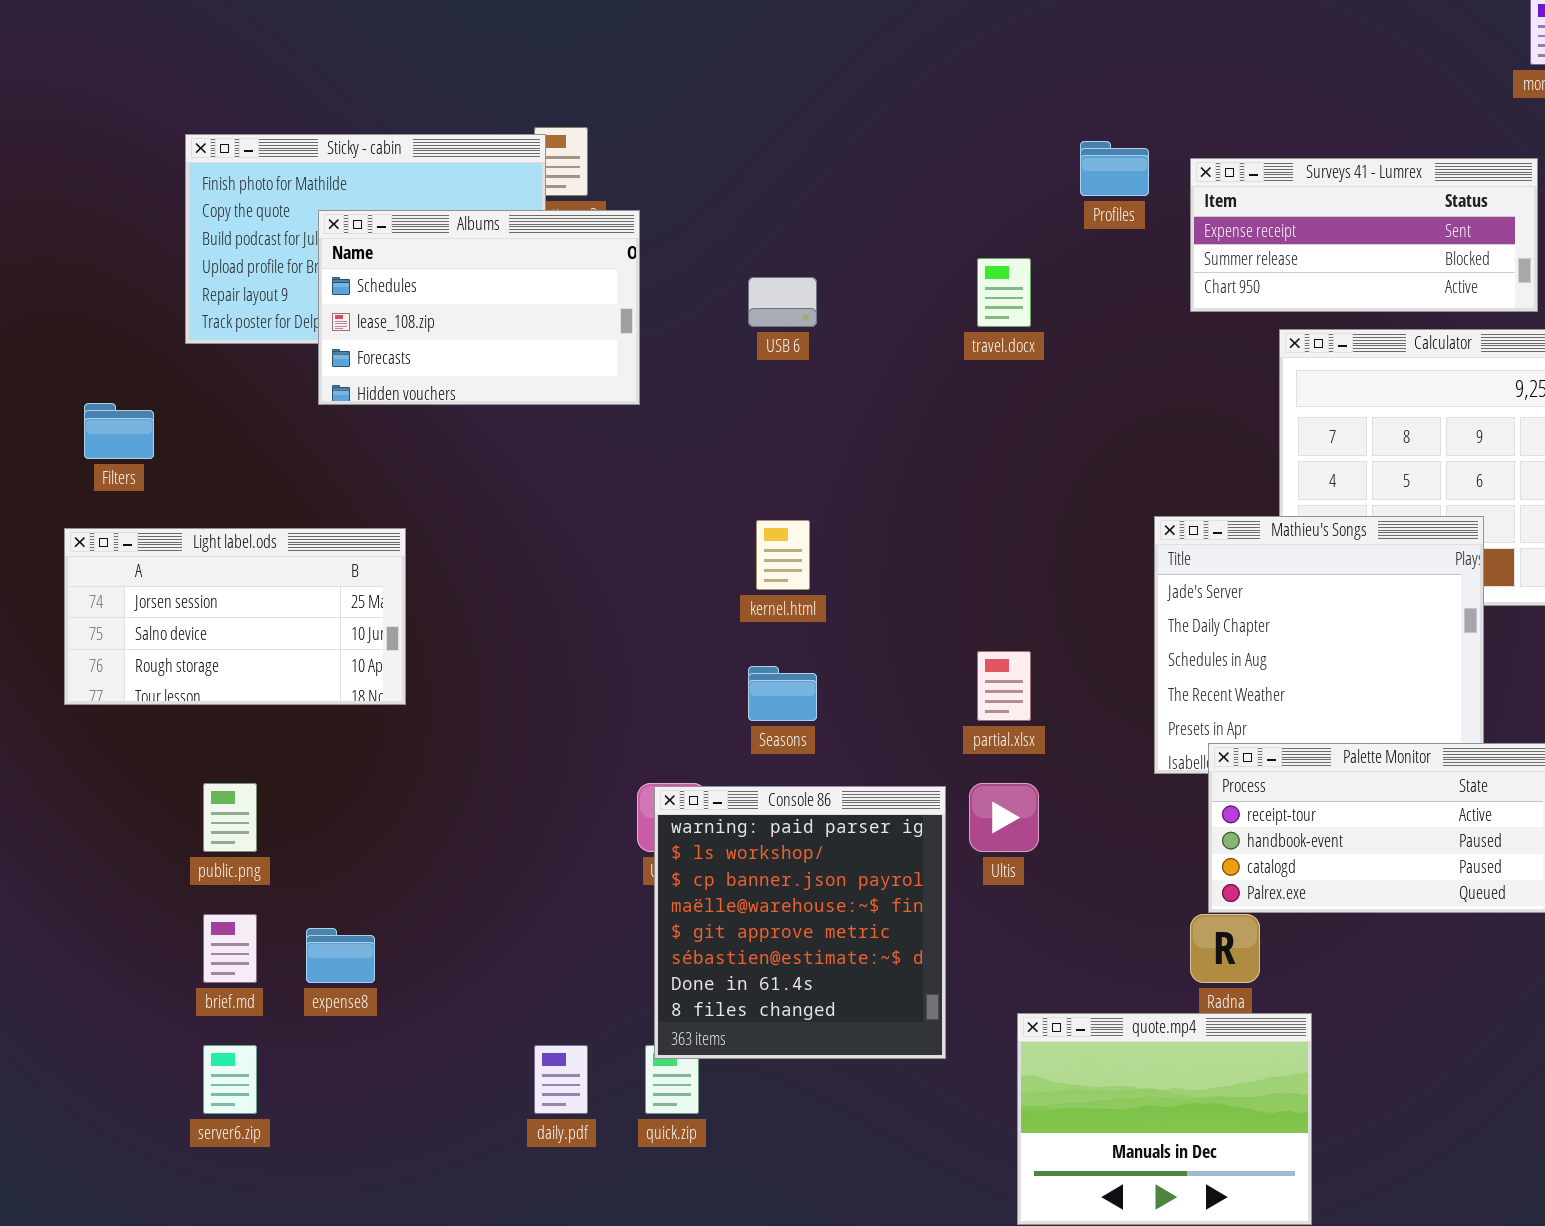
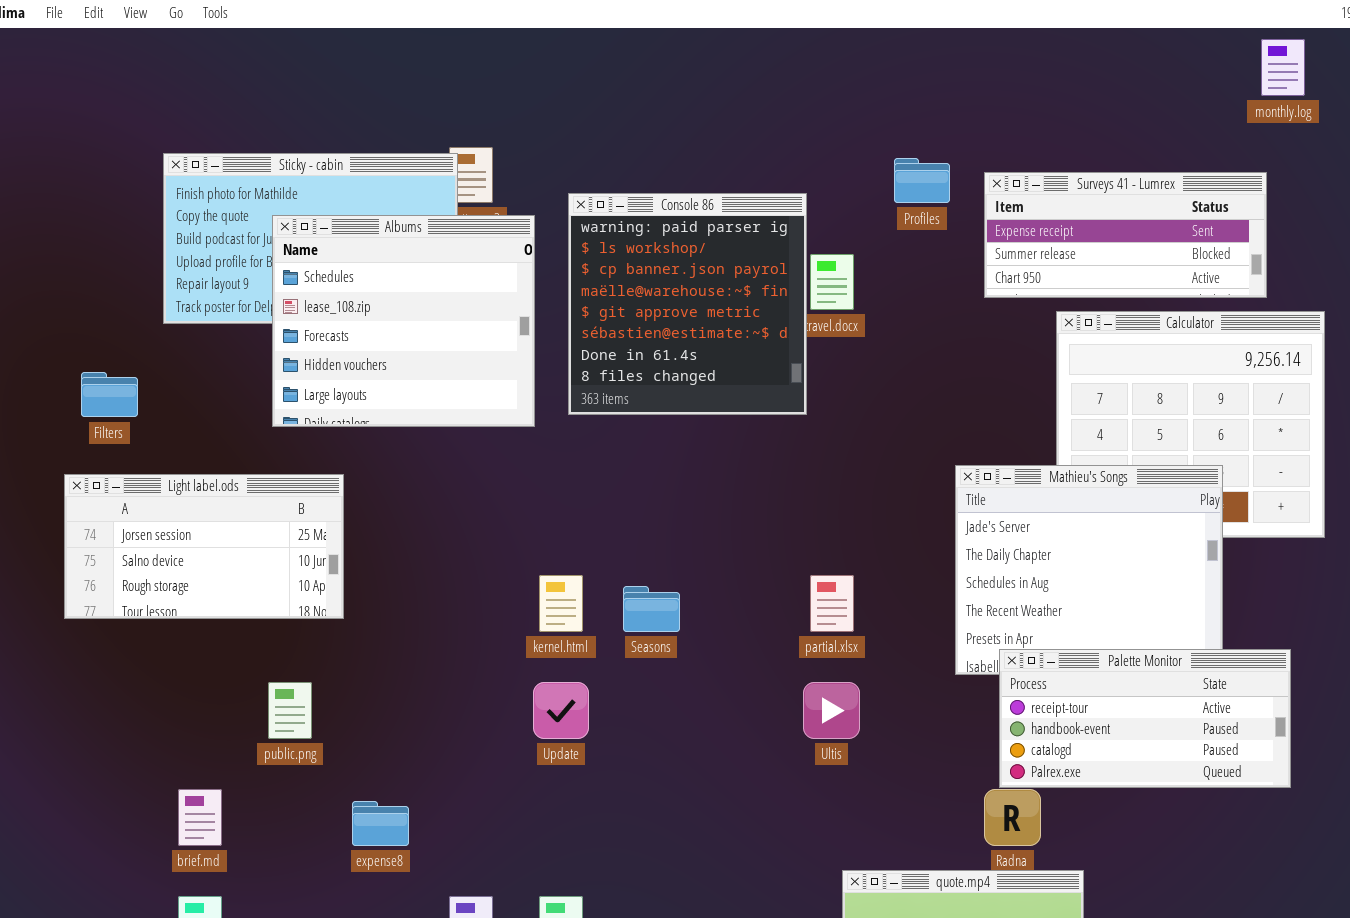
Albums: [318,210,640,405] -> [272,215,535,427], resized
kernel.html: [756,520,810,590] -> [539,575,583,632], moved
public.png: [203,783,257,852] -> [268,682,312,739], moved
Console 86: [654,786,946,1059] -> [568,193,807,415], moved
expense8: [306,928,375,983] -> [352,801,409,846], moved

